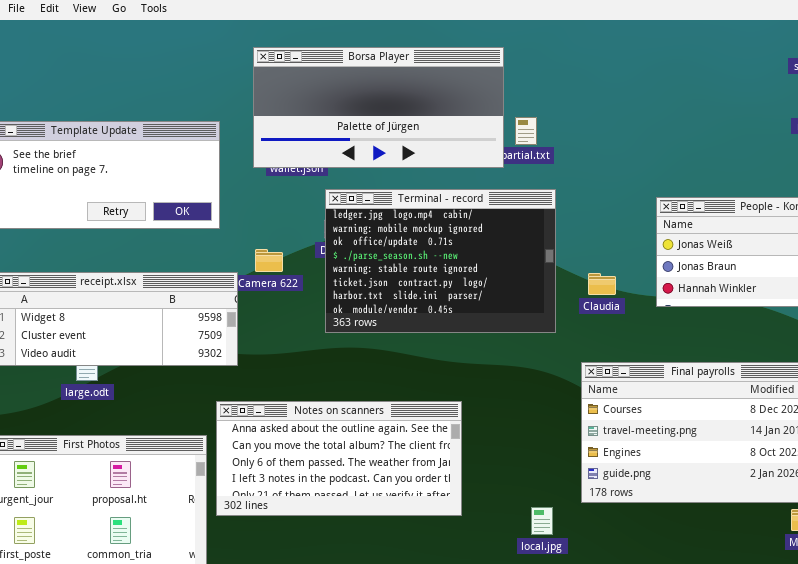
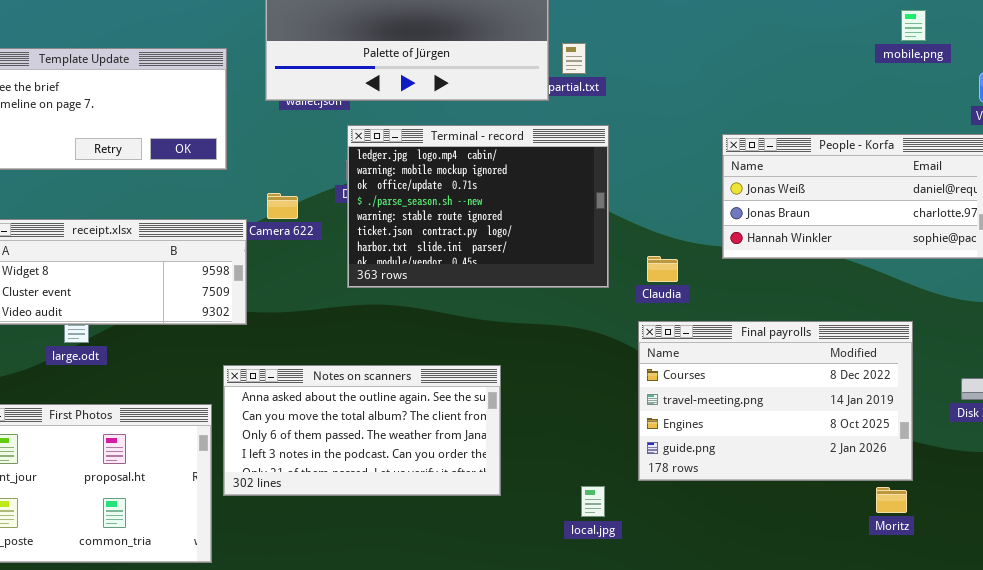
Claudia: [588,273,616,295] -> [647,256,678,282], moved

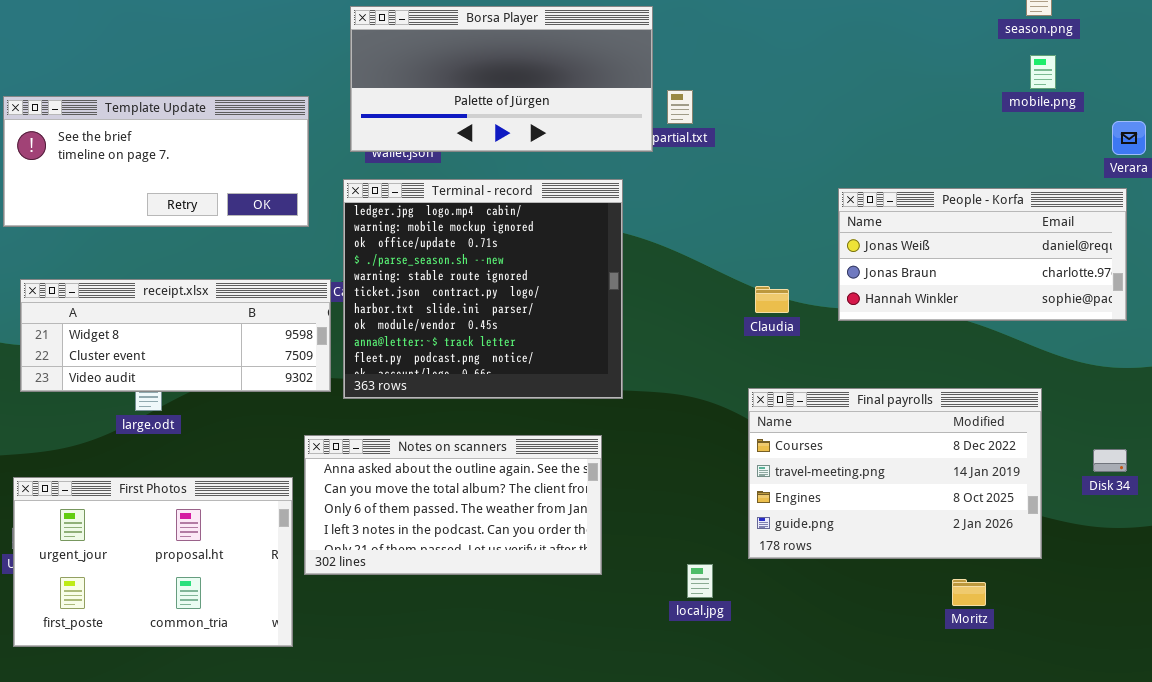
Terminal - record: [347,125,609,288] -> [343,179,623,399], moved, resized
Claudia: [647,256,678,282] -> [755,286,789,313], moved
Moritz: [876,487,907,513] -> [952,579,986,606], moved

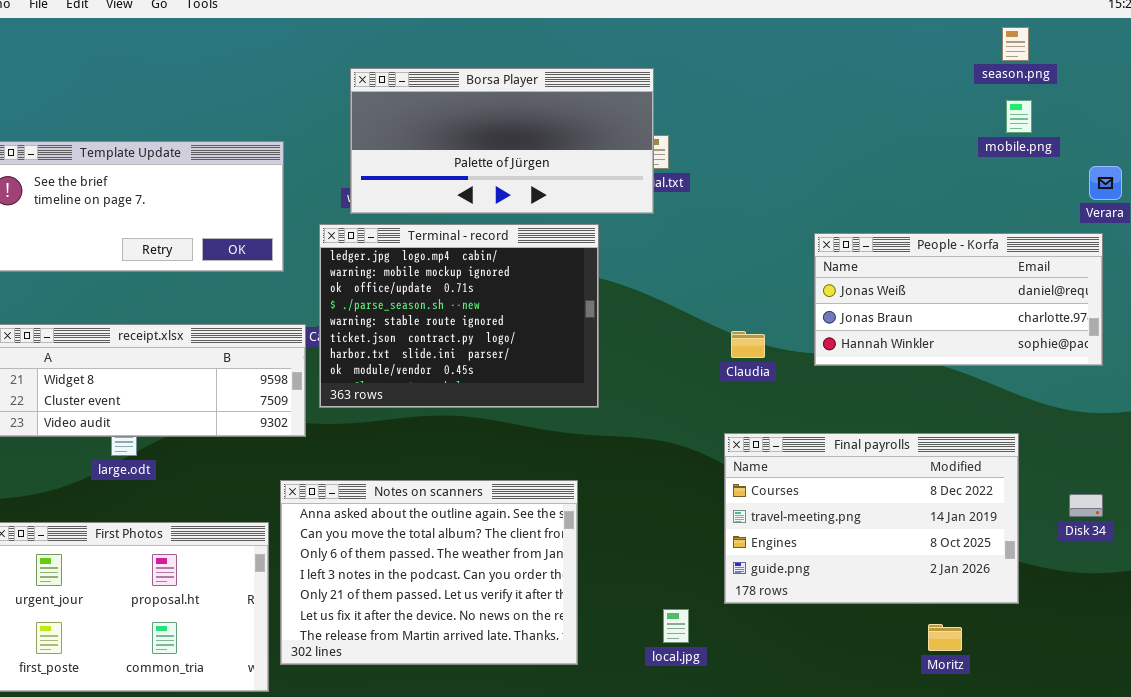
Borsa Player: [350,6,653,152] -> [350,68,654,214], moved
Terminal - record: [343,179,623,399] -> [319,224,599,408], resized
Notes on scanners: [304,435,602,575] -> [280,480,578,665], resized

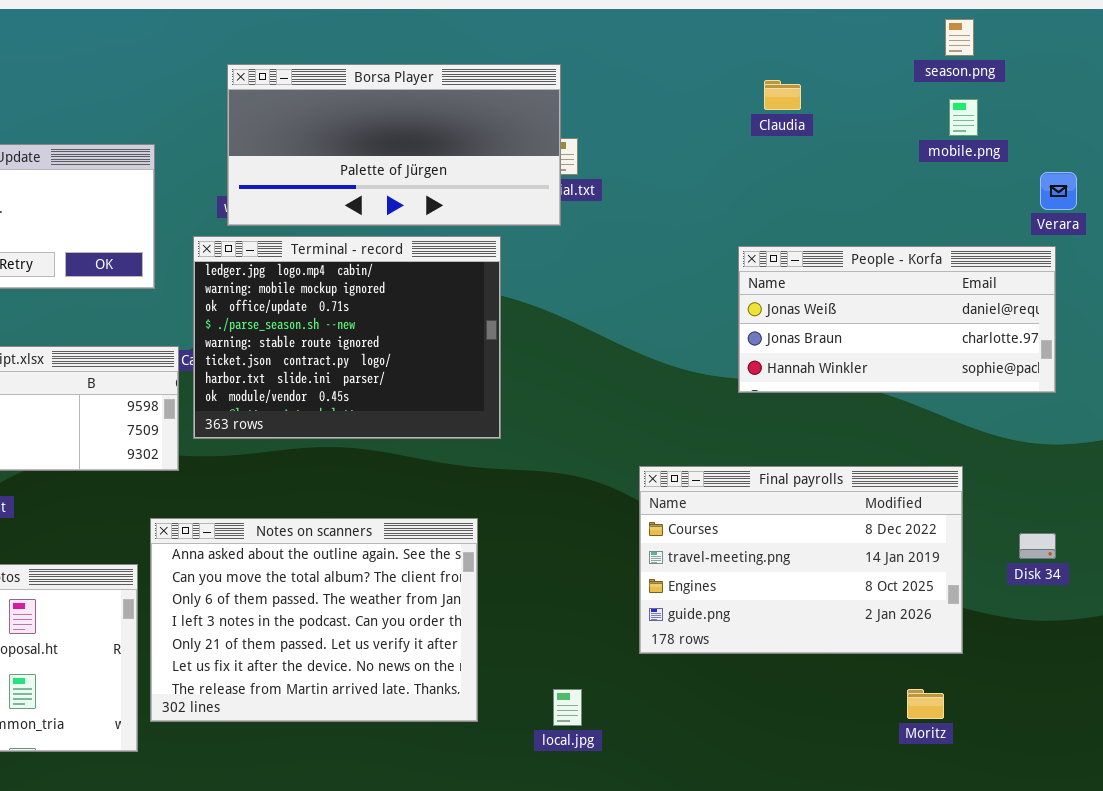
Claudia: [731,331,765,358] -> [764,80,801,110], moved
local.jpg: [663,609,689,643] -> [553,689,582,726], moved
Moritz: [928,624,962,651] -> [907,689,944,719], moved

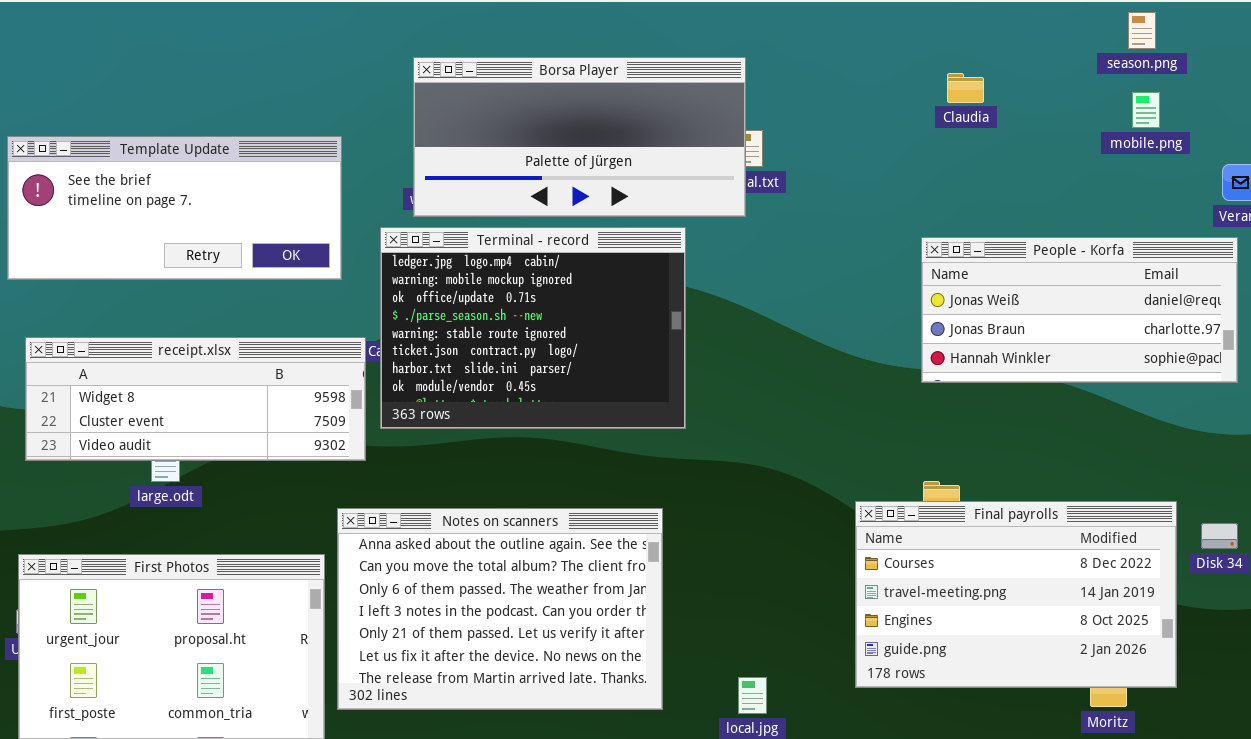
Final payrolls: [639,466,963,654] -> [855,501,1177,688], moved

